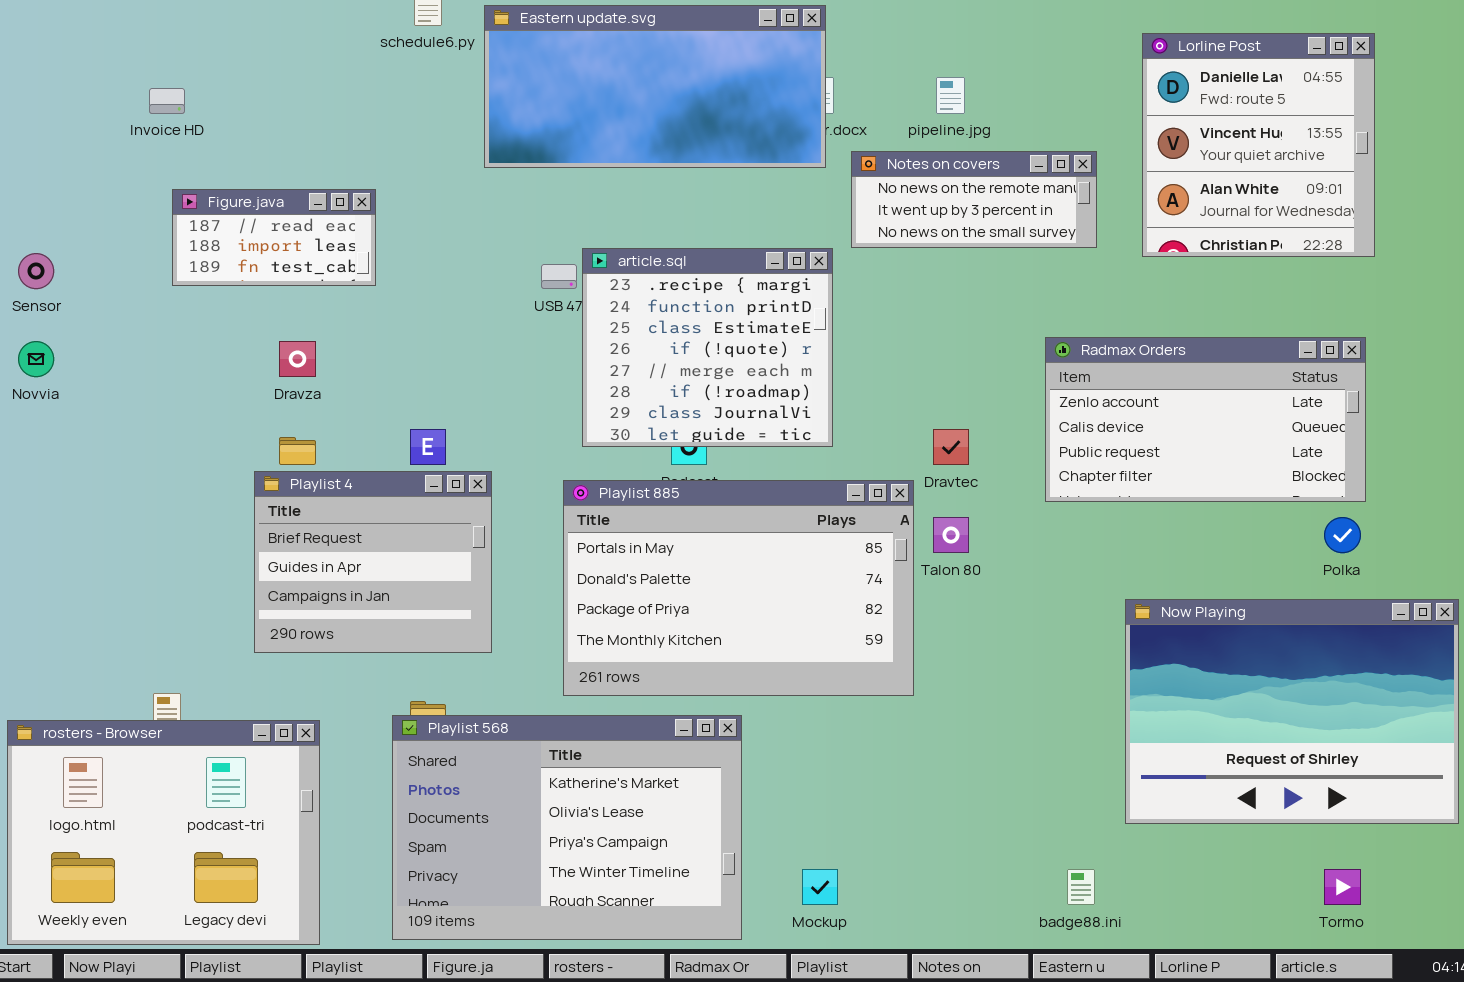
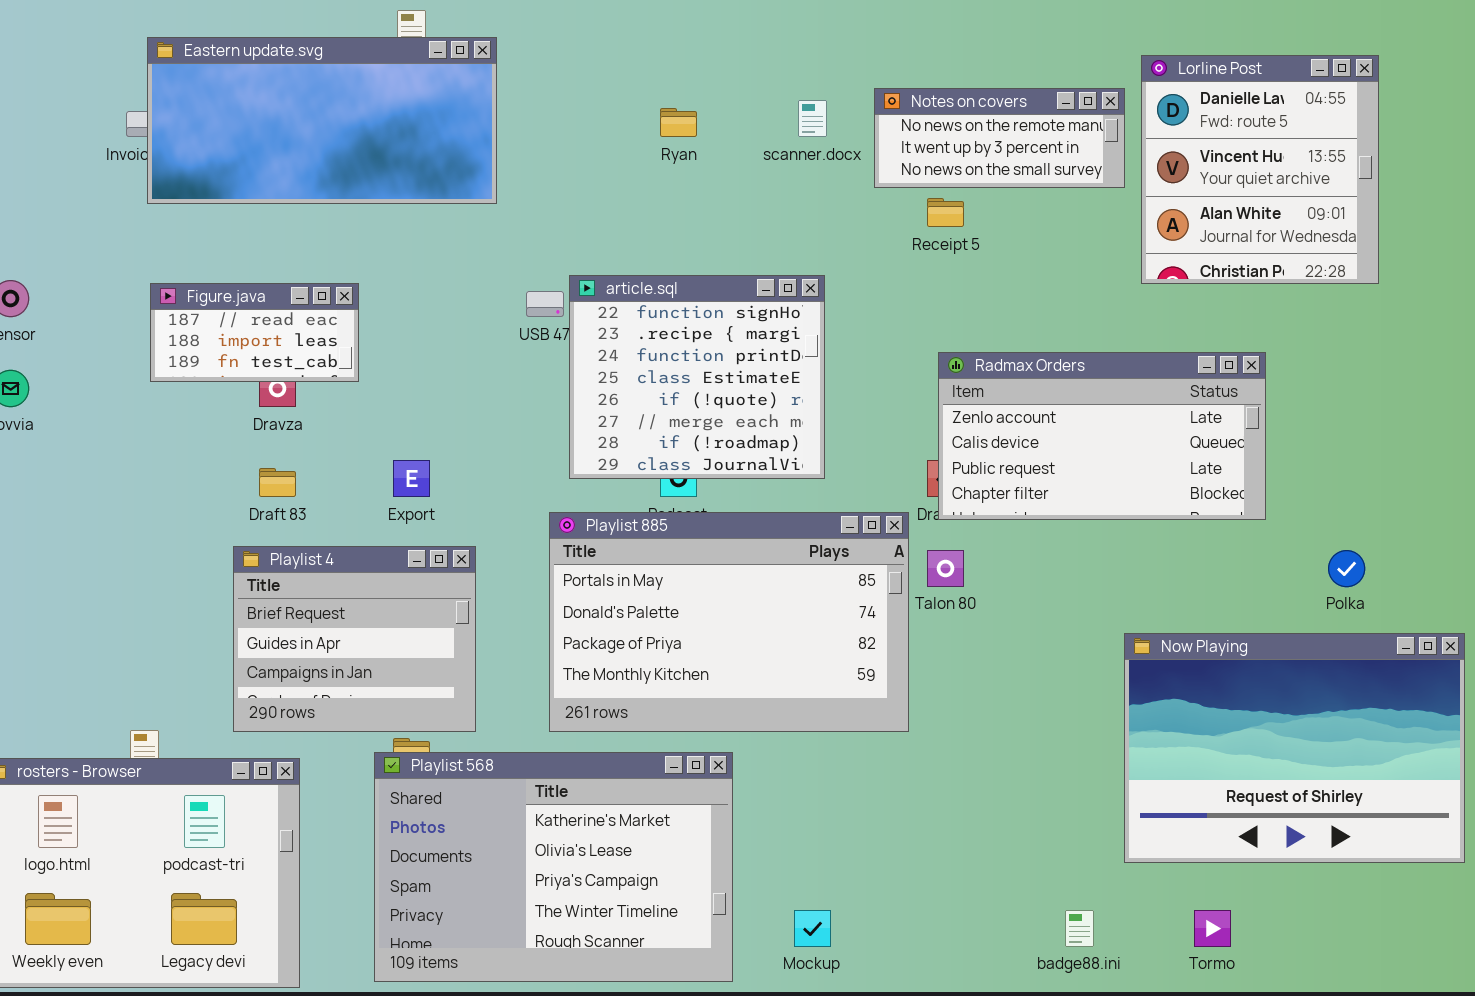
Eastern update.svg: [484,5,826,168] -> [147,37,497,204], moved
Notes on covers: [851,151,1097,248] -> [874,88,1125,188], moved
Figure.java: [172,189,376,286] -> [150,283,359,382], moved
article.sql: [582,248,833,447] -> [569,275,825,479], scrolled up 1 row
Radmax Orders: [1045,337,1366,502] -> [938,352,1266,520], moved
Playlist 4: [254,471,492,653] -> [233,546,476,732], moved
Tormo: [1324,869,1361,905] -> [1194,910,1231,947], moved

